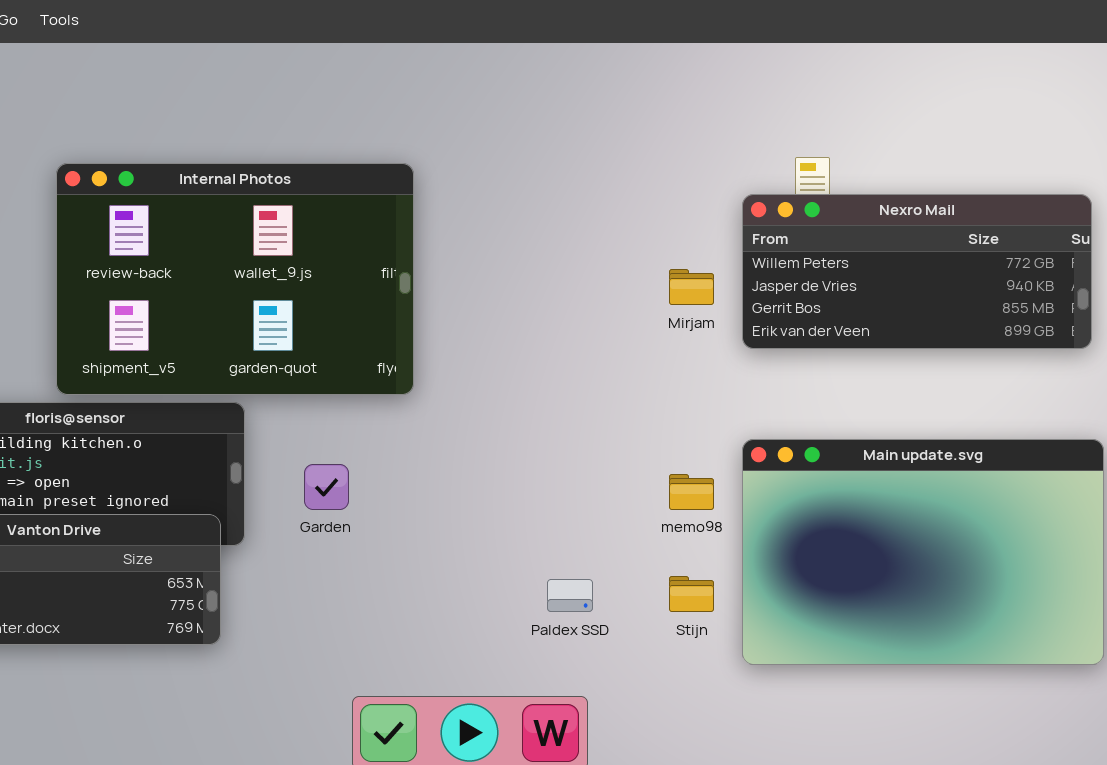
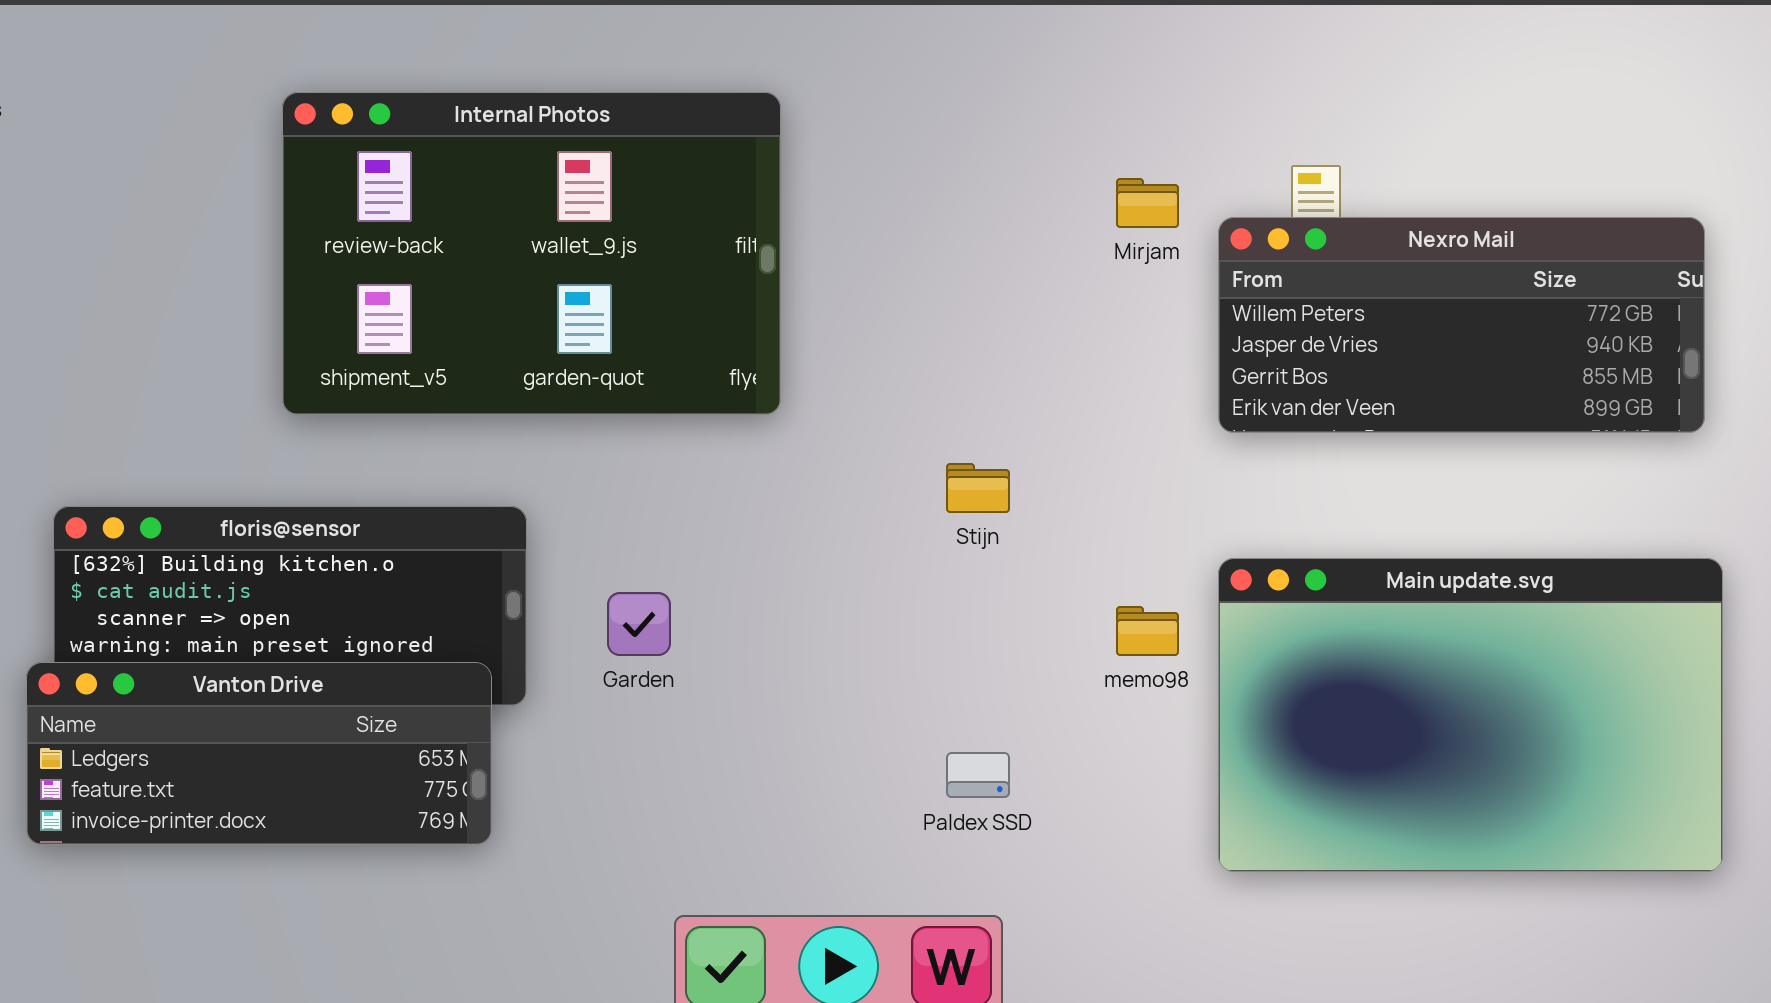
Internal Photos: [56,163,414,395] -> [282,92,781,415], moved
Mirjam: [669,269,714,305] -> [1116,178,1179,228], moved
Stijn: [669,576,714,612] -> [946,463,1010,513], moved

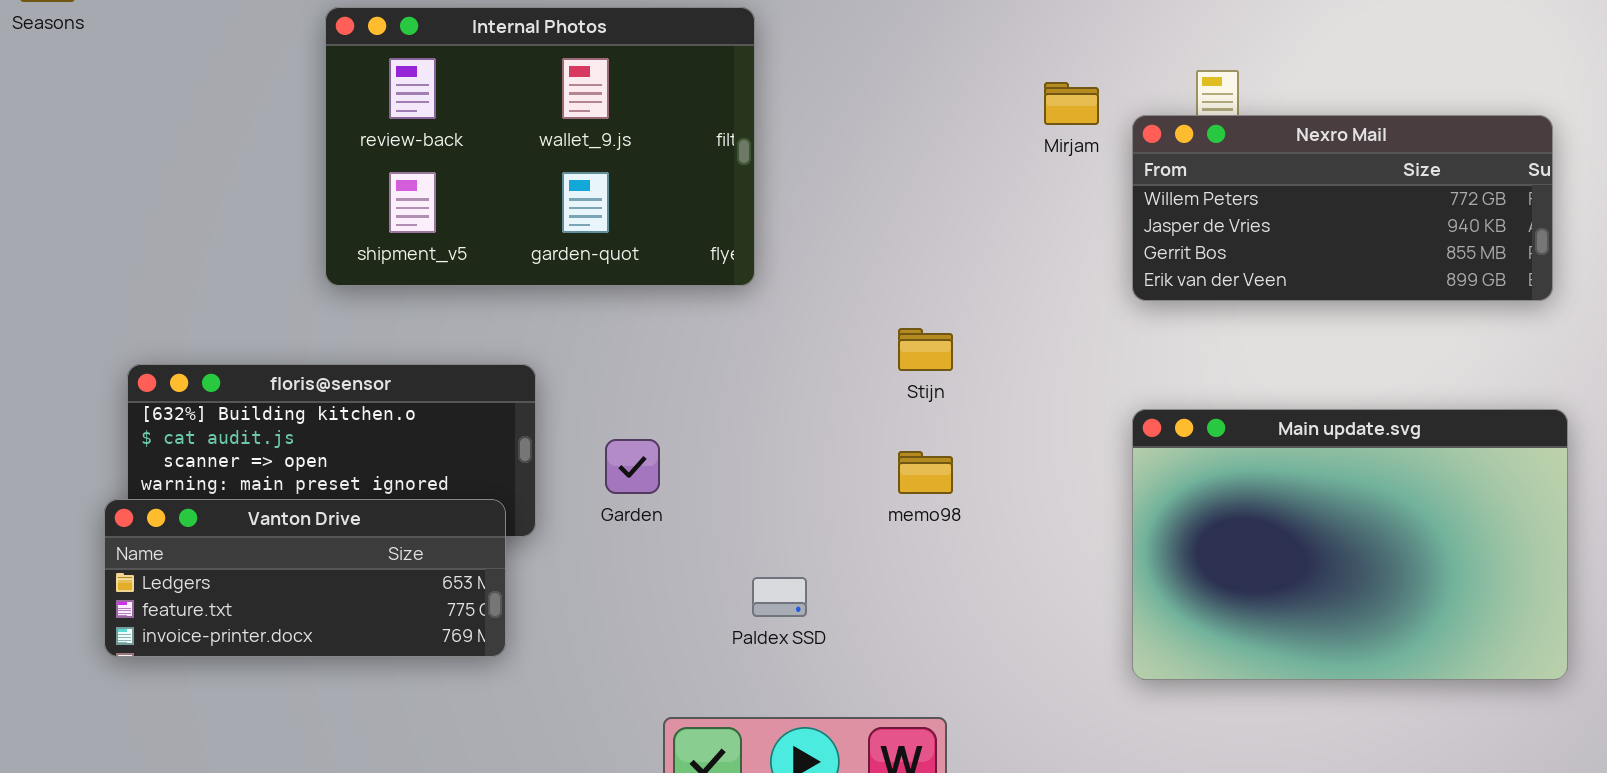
memo98: [1116,606,1179,656] -> [898,451,953,494], moved
Paldex SSD: [946,752,1010,798] -> [752,577,807,617], moved

